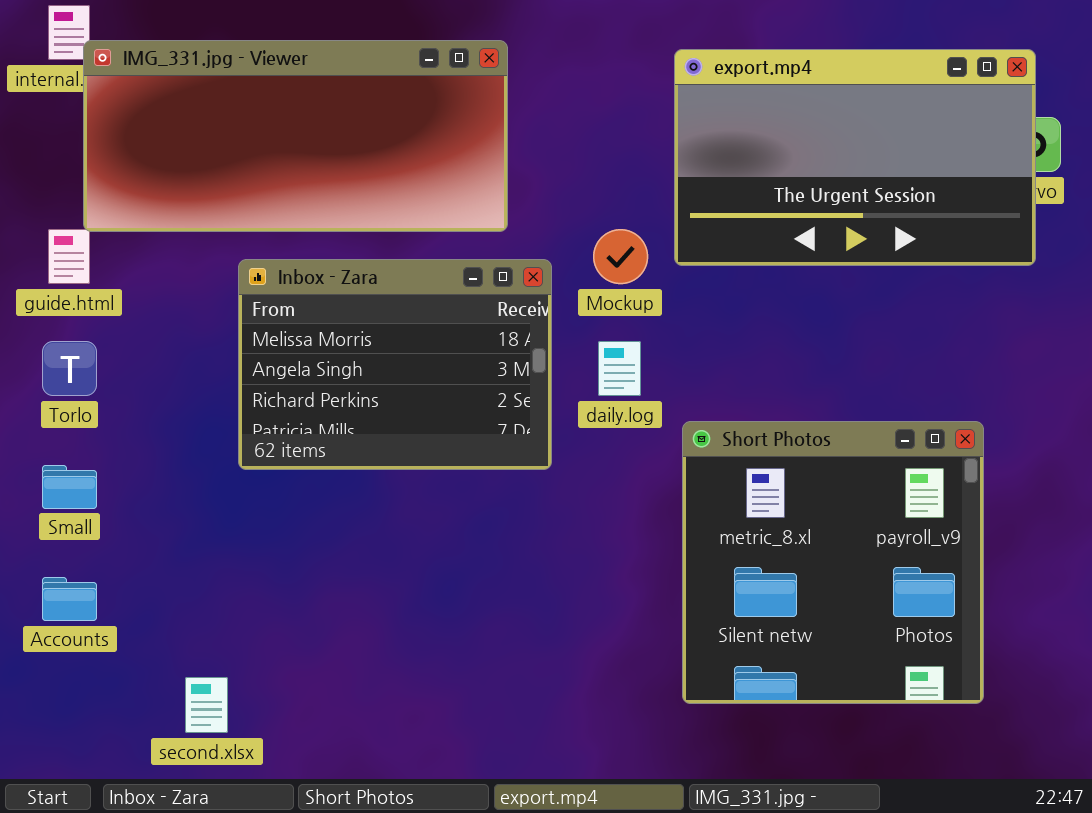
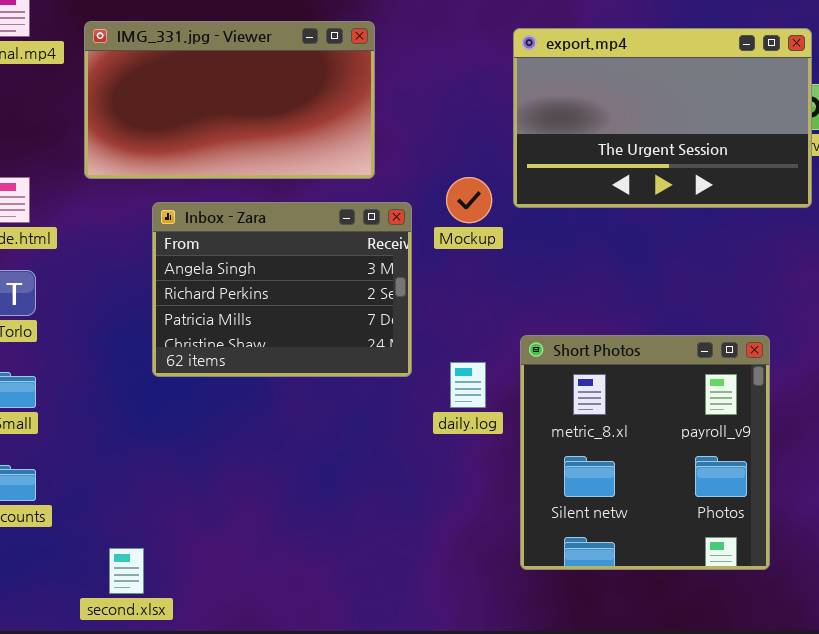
IMG_331.jpg - Viewer: [83,40,508,232] -> [84,21,375,179], resized
Inbox - Zara: [238,259,552,470] -> [152,202,412,377], scrolled down 1 row
daily.log: [598,341,641,396] -> [450,362,486,408], moved

